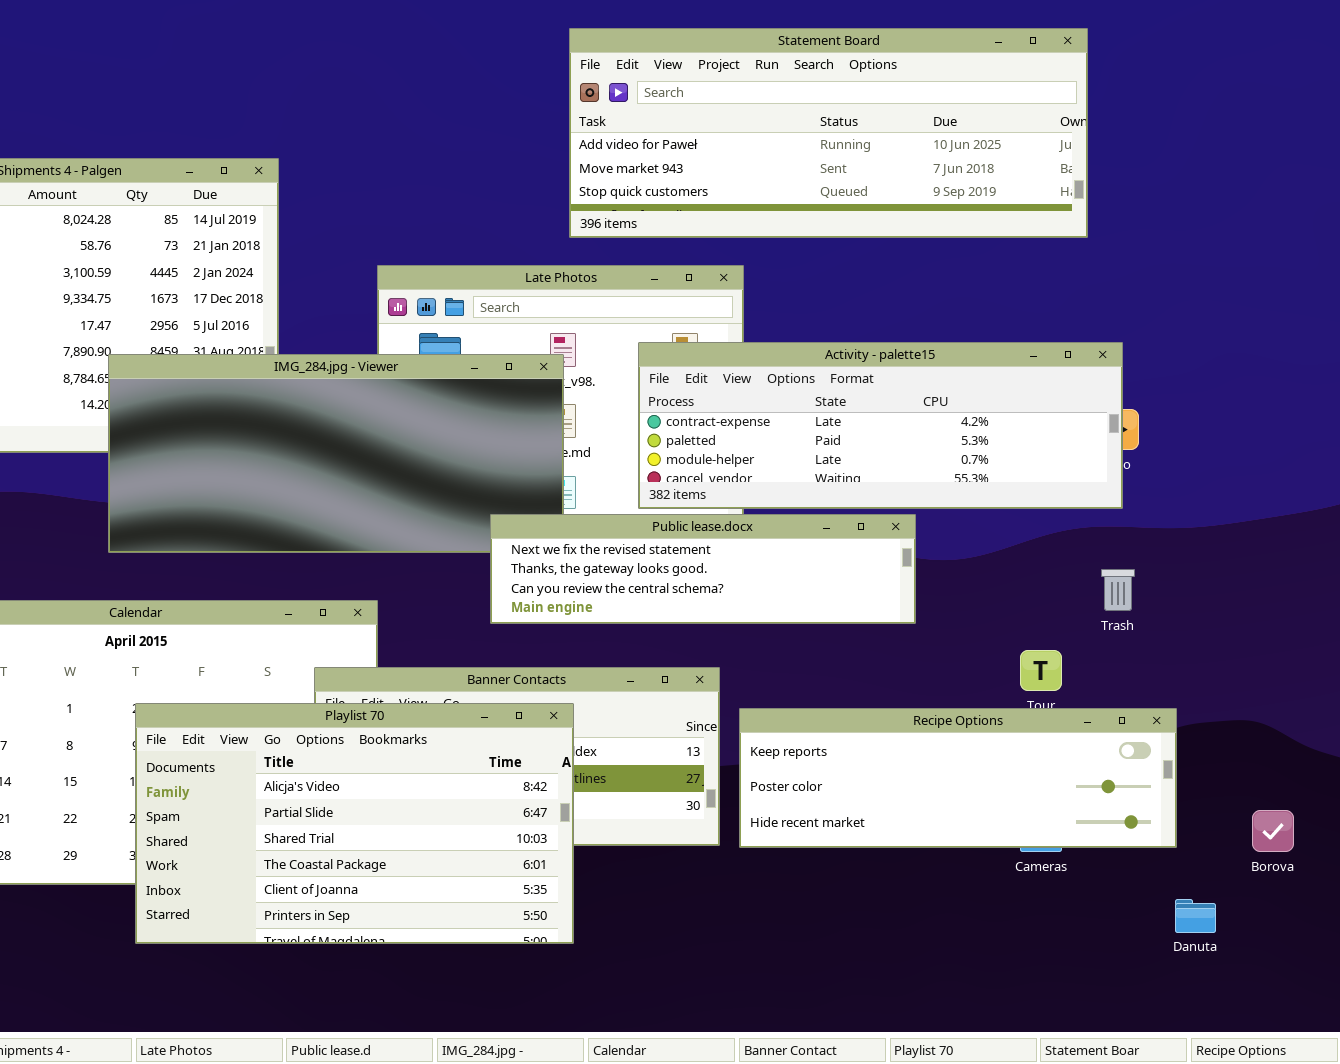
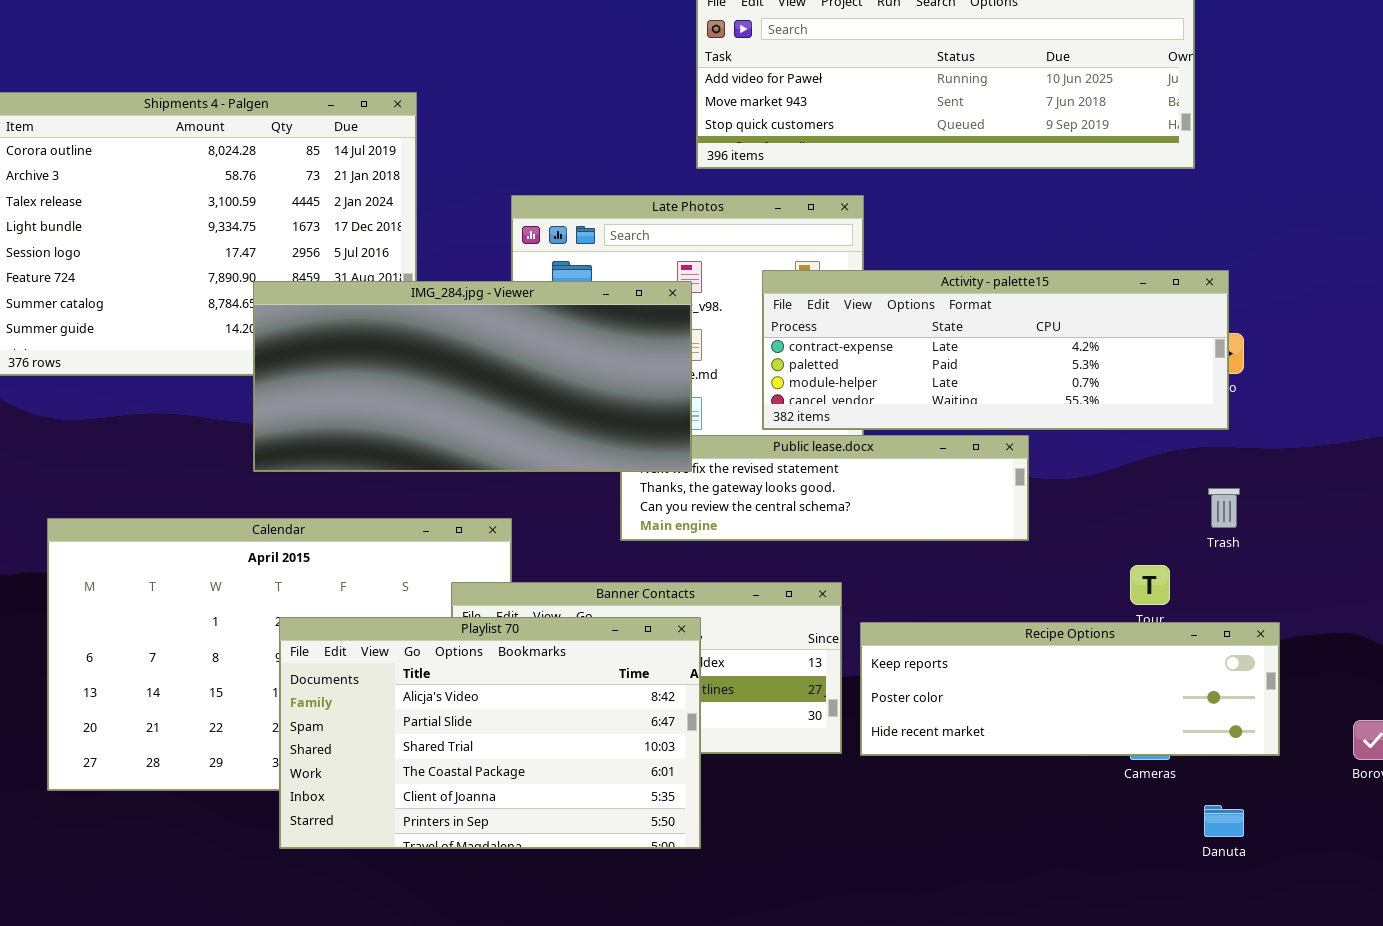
IMG_284.jpg - Viewer: [108,354,564,553] -> [253,281,692,472], raised
Danuta: [1175,899,1216,933] -> [1204,805,1244,837], moved

